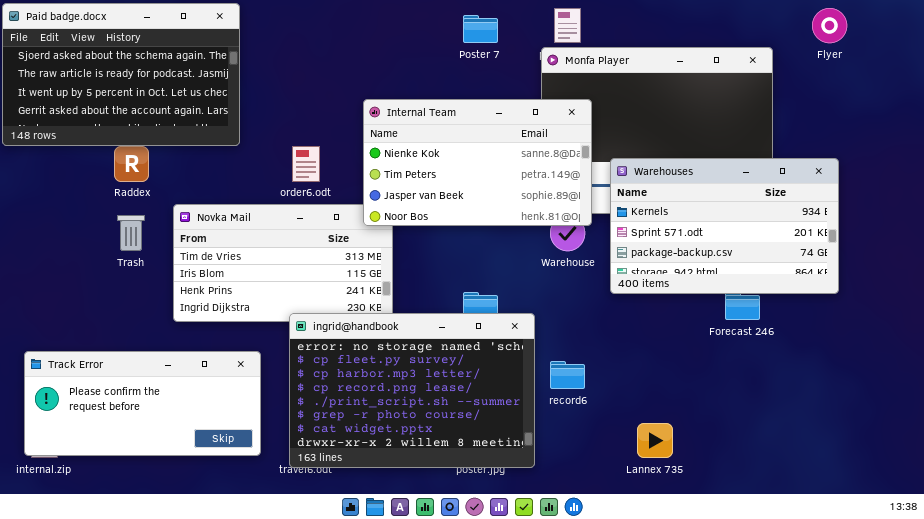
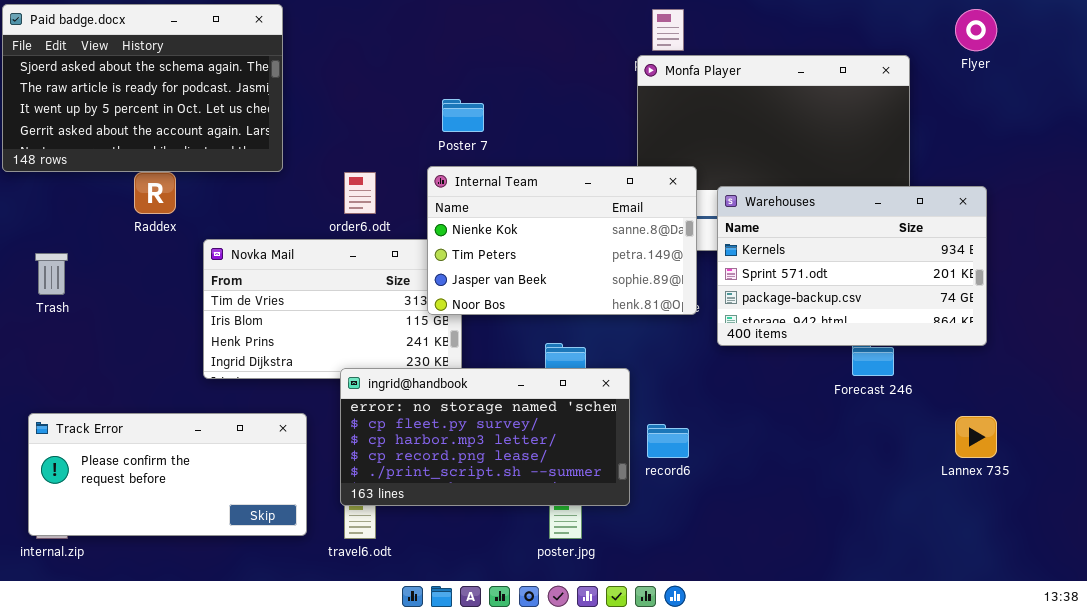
Poster 7: [463,15,498,43] -> [442,99,484,132], moved
Internal Team: [363,99,592,226] -> [427,166,697,315], moved
Trash: [117,215,145,251] -> [35,253,68,295], moved
ingrid@handbook: [289,313,535,468] -> [340,368,630,506], resized
Lannex 735: [637,423,673,458] -> [955,416,997,458], moved

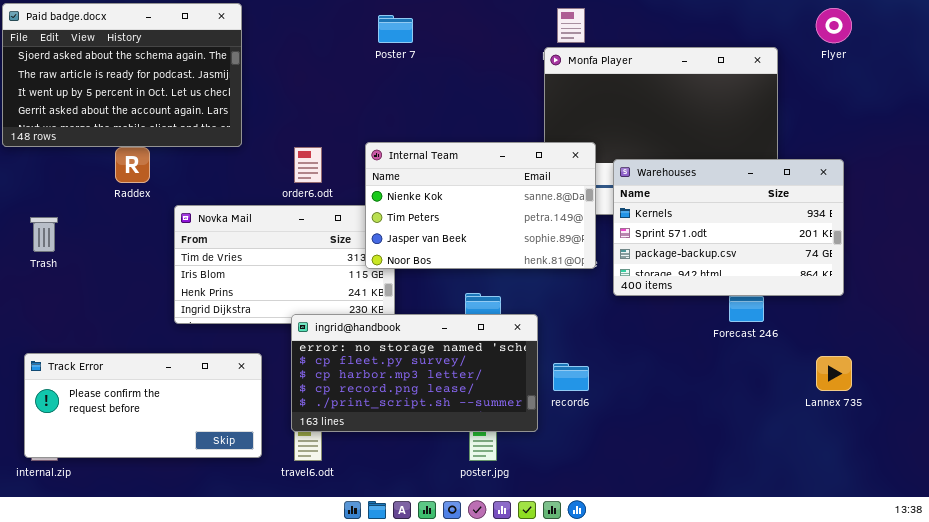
Poster 7: [442,99,484,132] -> [378,15,413,43], moved

